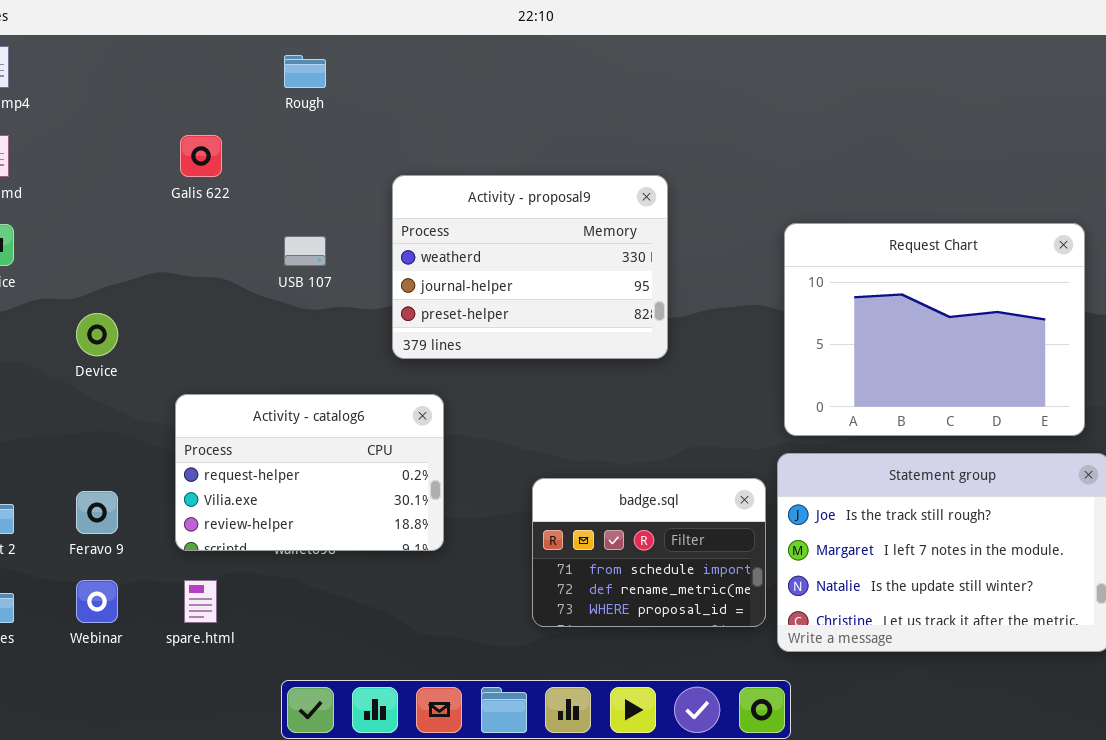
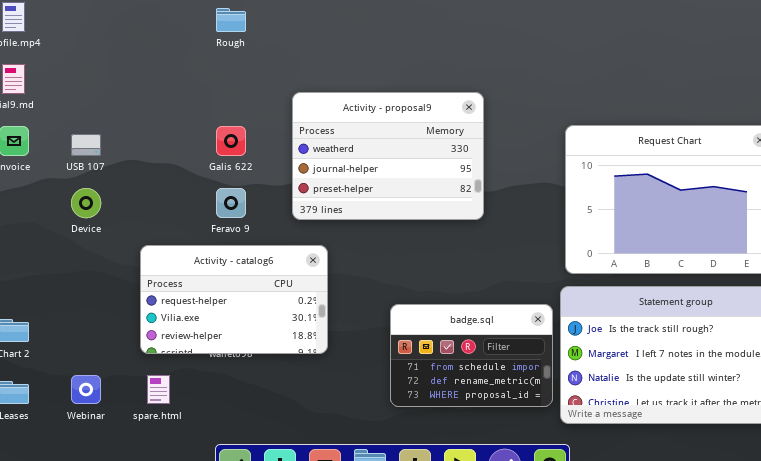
Galis 622: [180,135,222,177] -> [216,126,246,156], moved
USB 107: [284,236,326,266] -> [71,134,101,156], moved
Feravo 9: [76,491,118,534] -> [216,188,246,218], moved

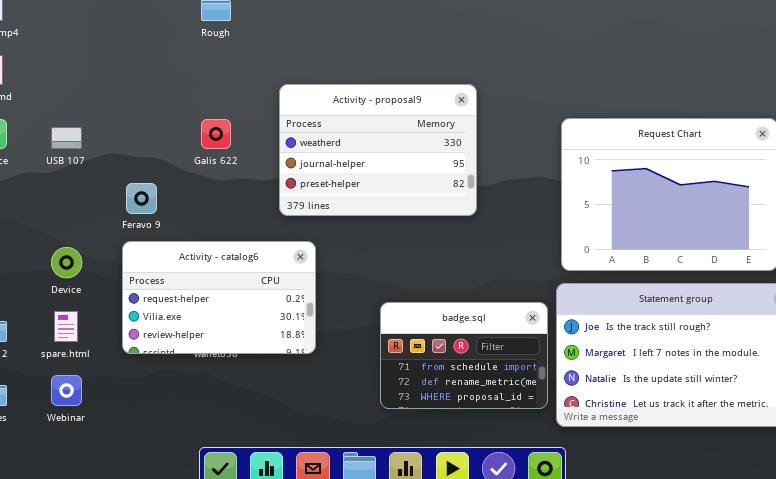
Device: [71,188,101,218] -> [51,247,82,278], moved
Feravo 9: [216,188,246,218] -> [126,183,157,214], moved
spare.html: [147,375,170,404] -> [54,311,78,342], moved

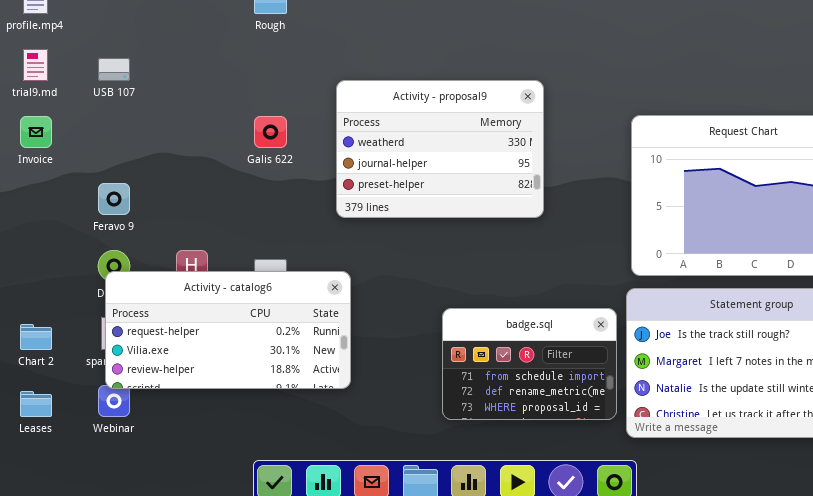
USB 107: [51,127,82,149] -> [98,58,130,81], moved
Feravo 9: [126,183,157,214] -> [98,183,130,215], moved
Activity - catalog6: [122,241,316,354] -> [105,271,351,389], moved, resized

